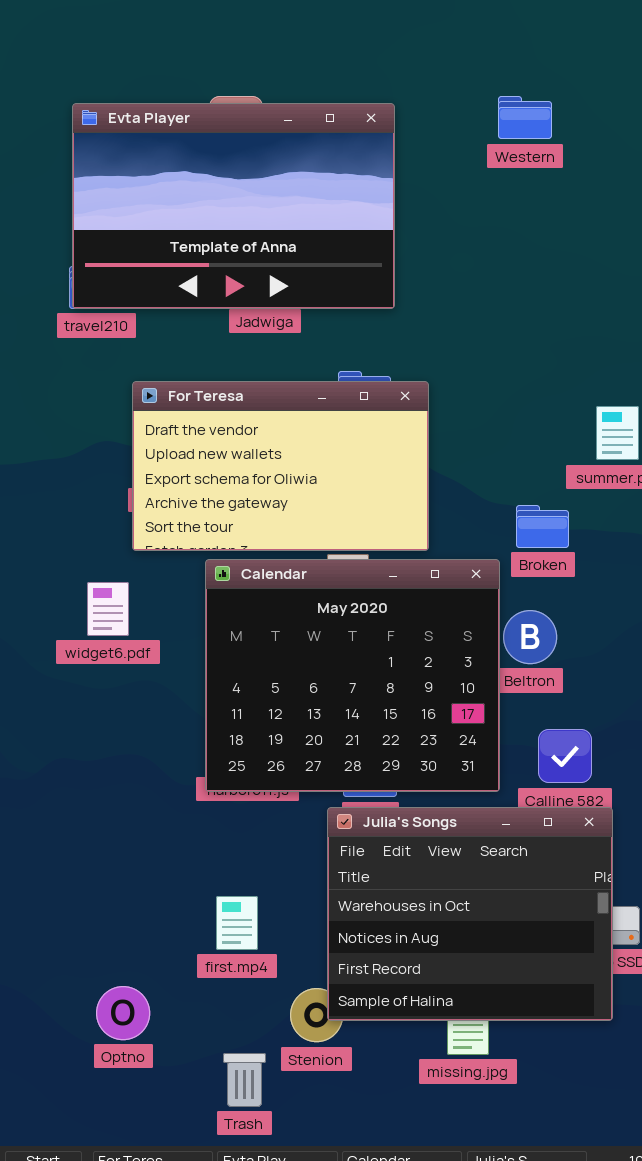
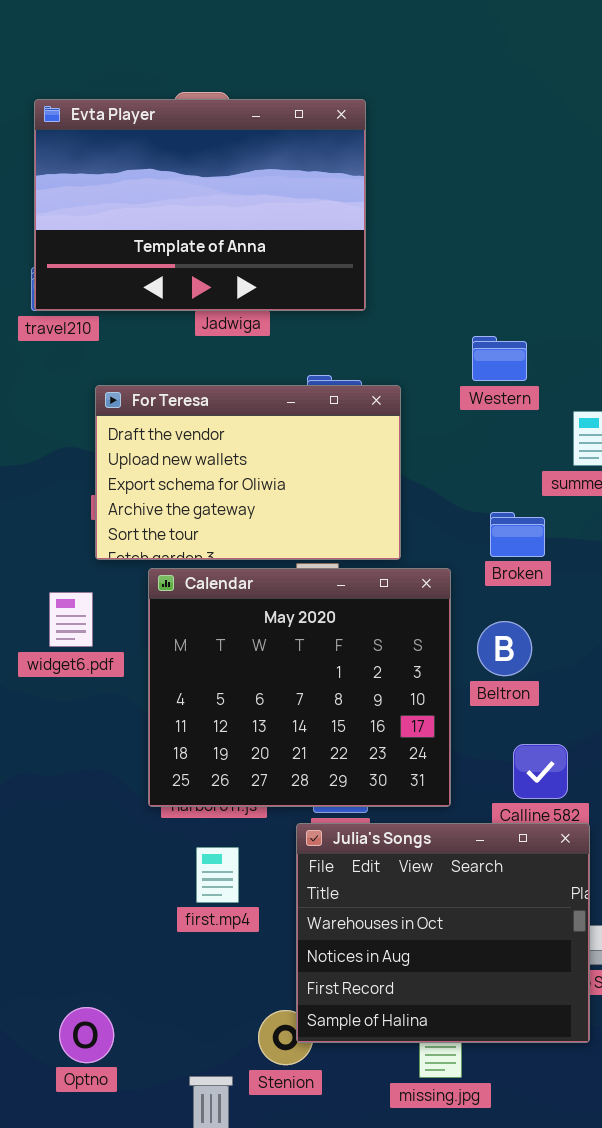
Western: [498,96,552,139] -> [472,336,527,381], moved
Calendar: [205,559,500,792] -> [148,568,451,807], moved
first.mp4: [216,896,258,950] -> [196,847,239,903], moved

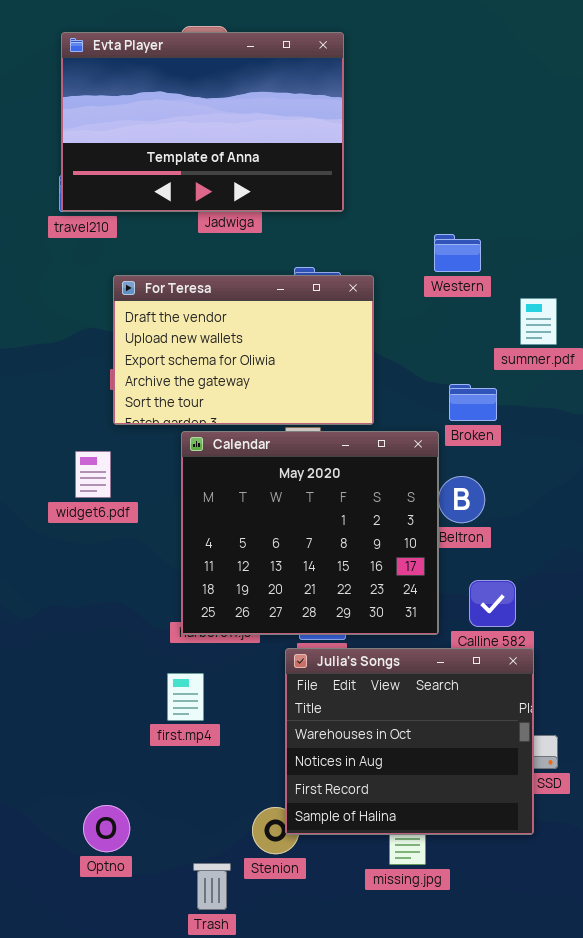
Calendar: [148,568,451,807] -> [181,431,439,635], moved
first.mp4: [196,847,239,903] -> [167,673,204,721], moved

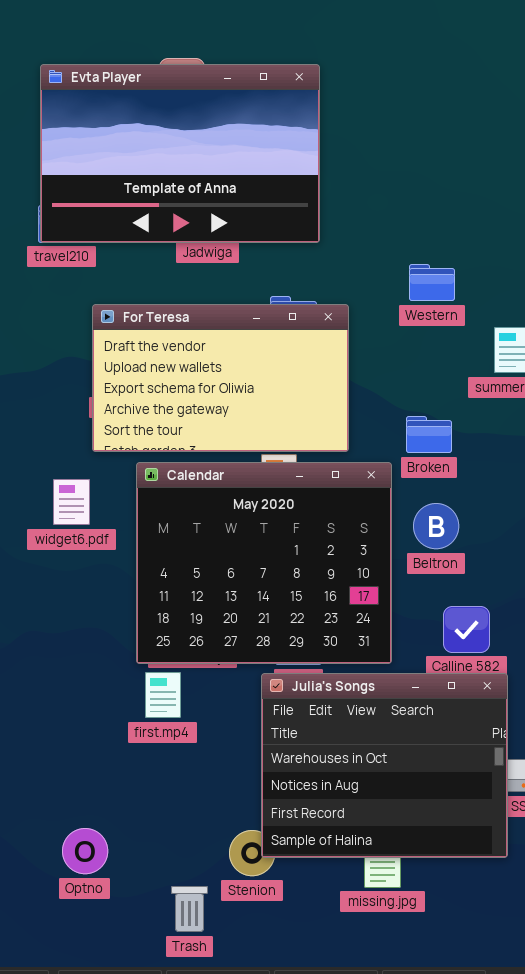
Broken: [449,384,497,421] -> [406,416,452,453], moved
Calendar: [181,431,439,635] -> [136,462,392,664], moved
first.mp4: [167,673,204,721] -> [145,672,181,718], moved

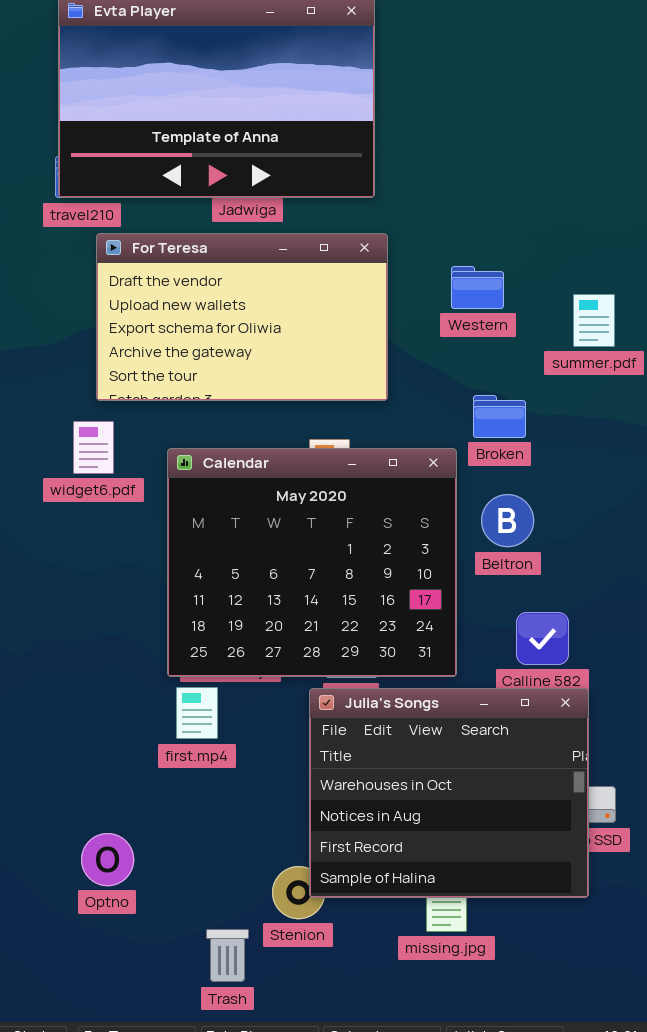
Western: [409,264,455,301] -> [451,266,504,309], moved
For Teresa: [92,304,349,452] -> [96,233,388,401], moved
widget6.pdf: [53,479,90,525] -> [73,421,114,474], moved
Optno: [62,828,108,874] -> [81,833,134,886], moved

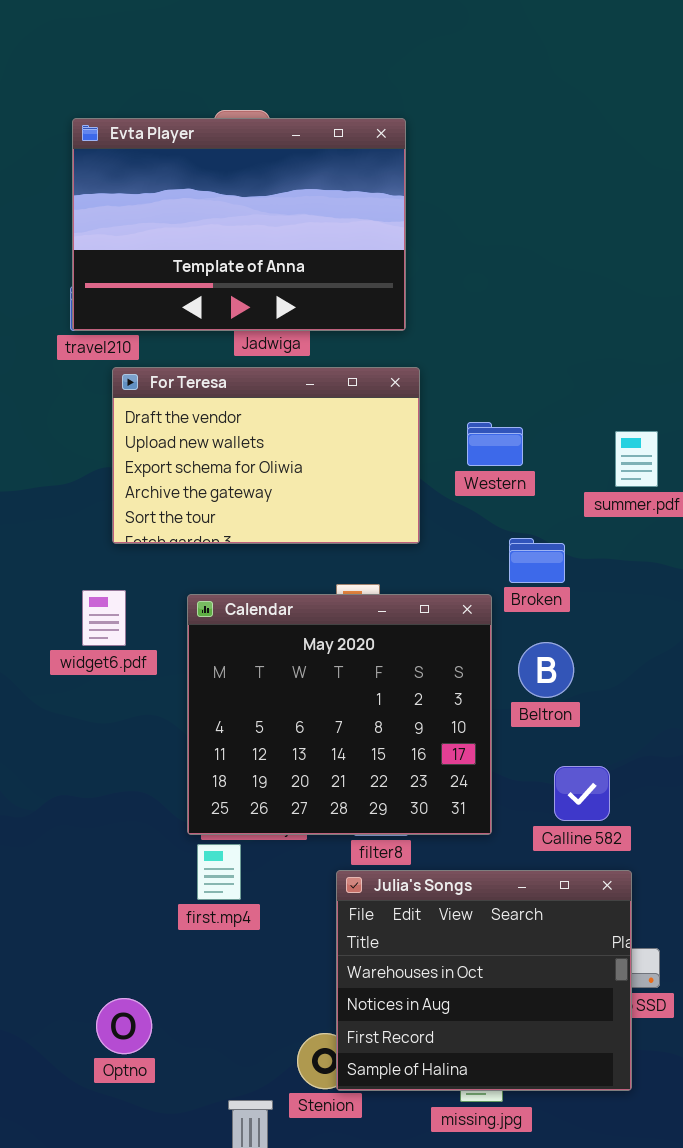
Western: [451,266,504,309] -> [467,422,523,466], moved
widget6.pdf: [73,421,114,474] -> [82,590,126,646], moved
Julia's Songs: [309,688,589,898] -> [336,870,632,1091], moved

